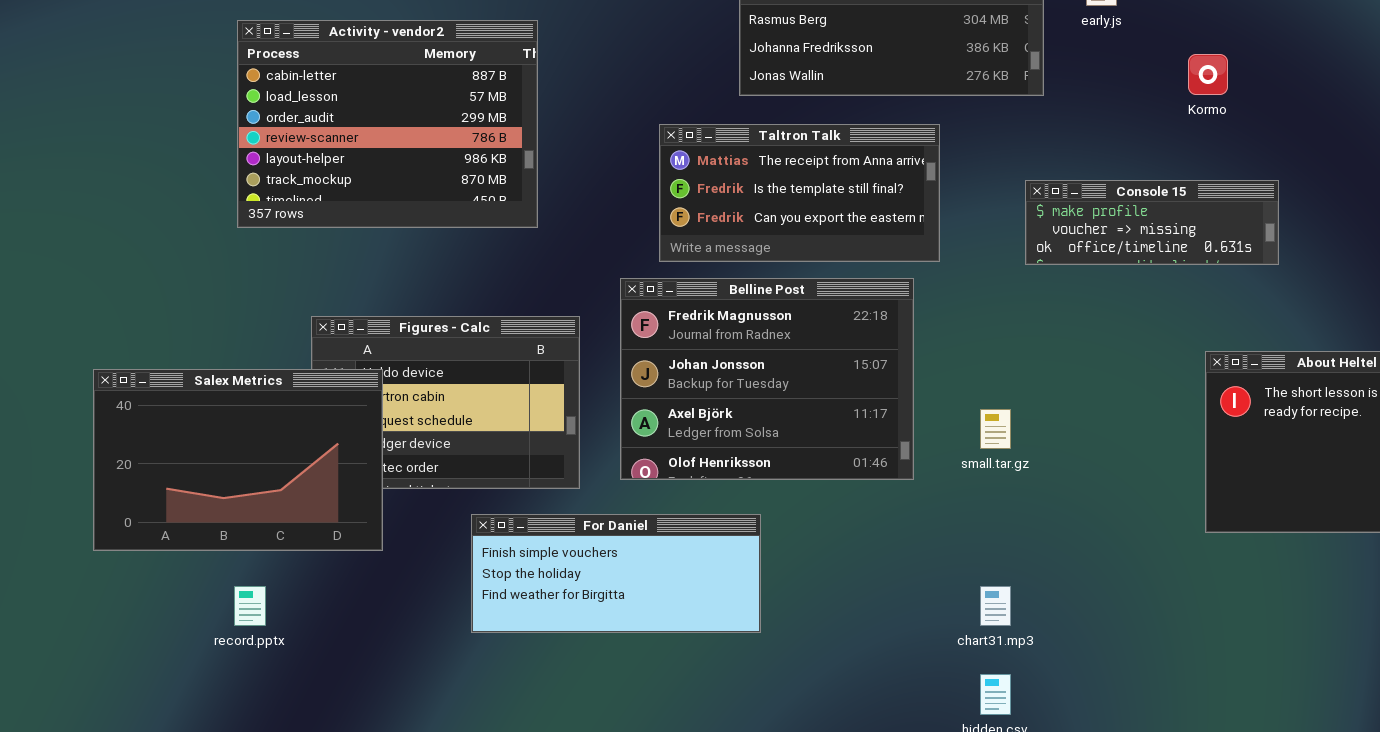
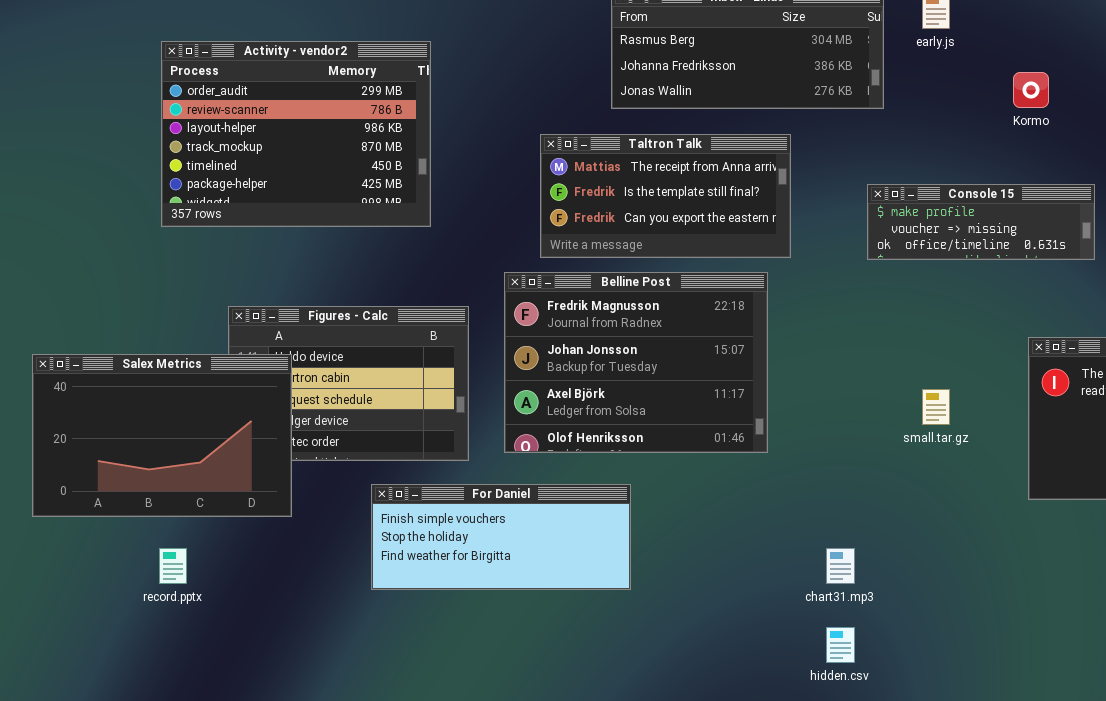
Activity - vendor2: [237,20,538,228] -> [161,41,431,227], scrolled down 2 rows
small.tar.gz: [980,409,1011,449] -> [922,389,950,425], moved

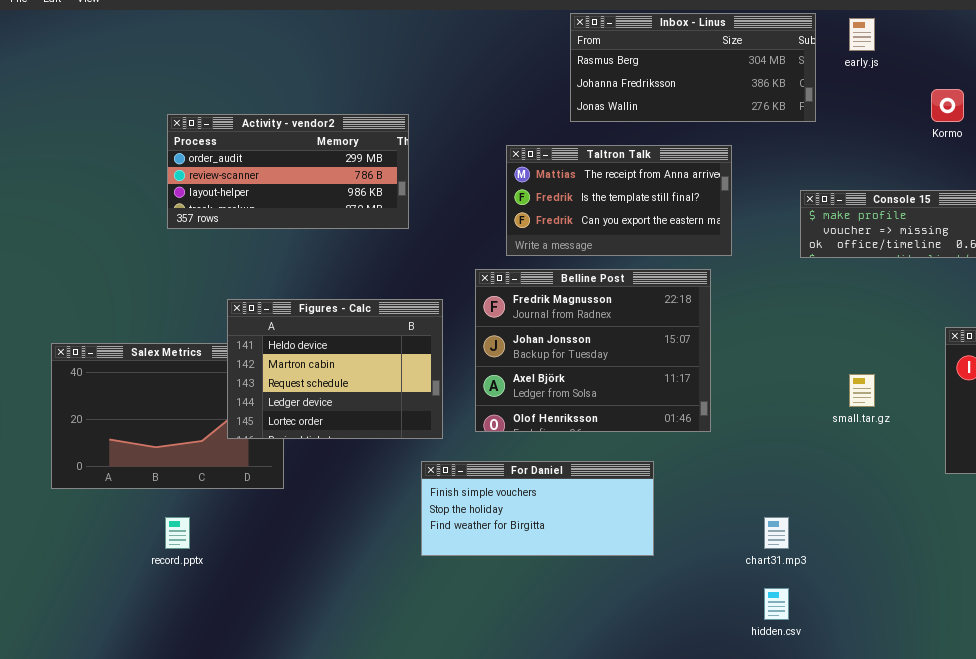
Activity - vendor2: [161,41,431,227] -> [167,114,409,229], resized
Figures - Calc: [228,306,469,461] -> [227,299,443,439], raised
For Daniel: [371,484,631,590] -> [421,461,654,556], moved

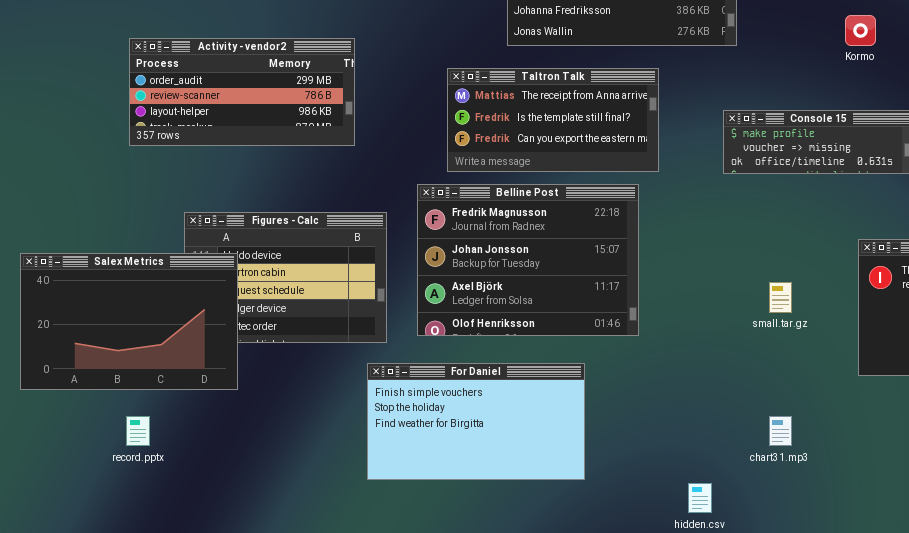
Salex Metrics: [51,343,284,489] -> [20,253,238,390], raised
For Daniel: [421,461,654,556] -> [367,363,585,480], resized
chart31.mp3: [764,517,789,549] -> [769,416,792,446], moved

